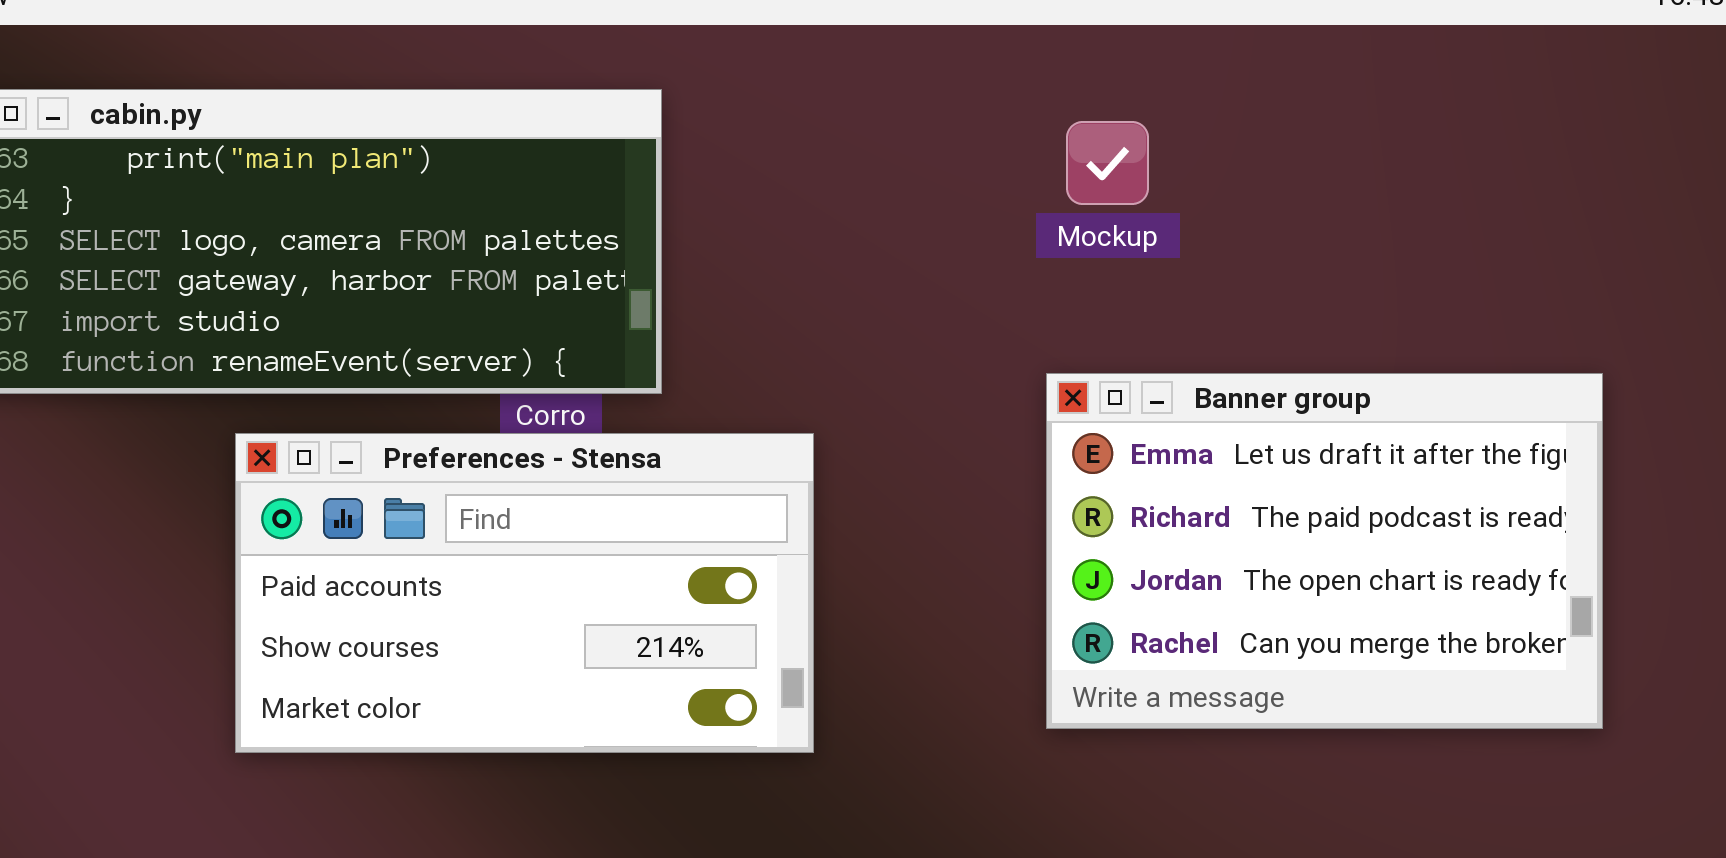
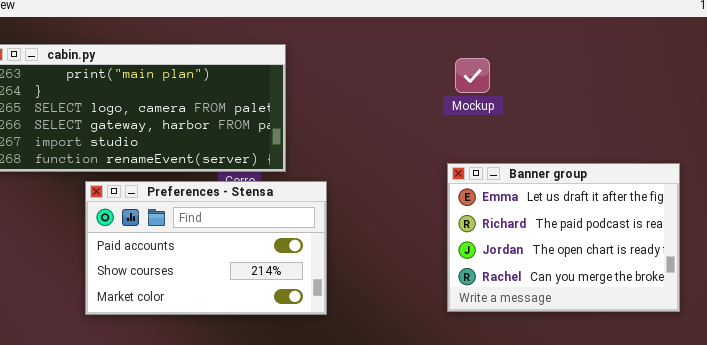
Preferences - Stensa: [235,433,814,753] -> [85,181,327,315], moved

